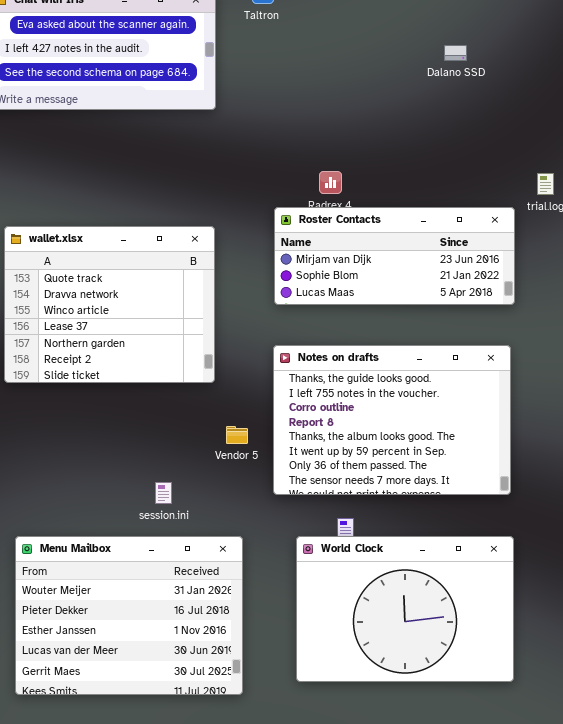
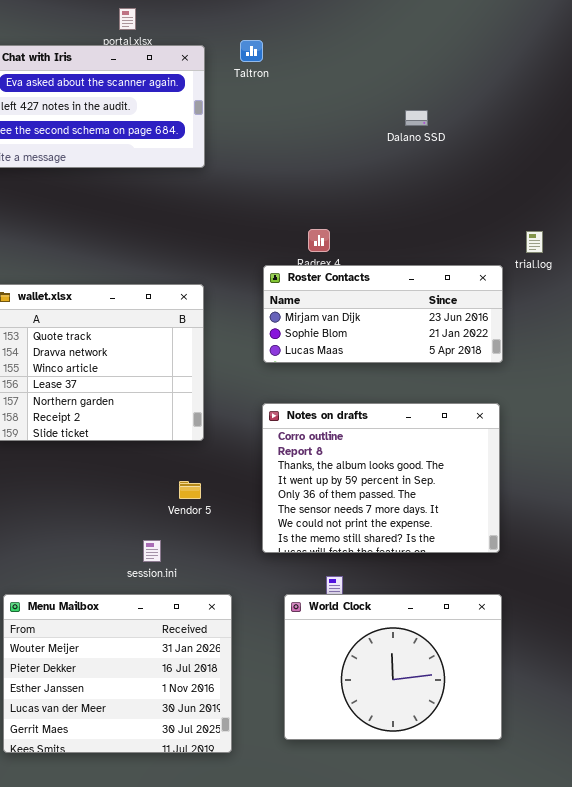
Dalano SSD: [444,45,467,61] -> [405,110,428,126], moved
Notes on drafts: [273,345,511,495] -> [262,403,500,553], scrolled down 2 rows
Vendor 5: [226,426,248,444] -> [179,481,201,499], moved

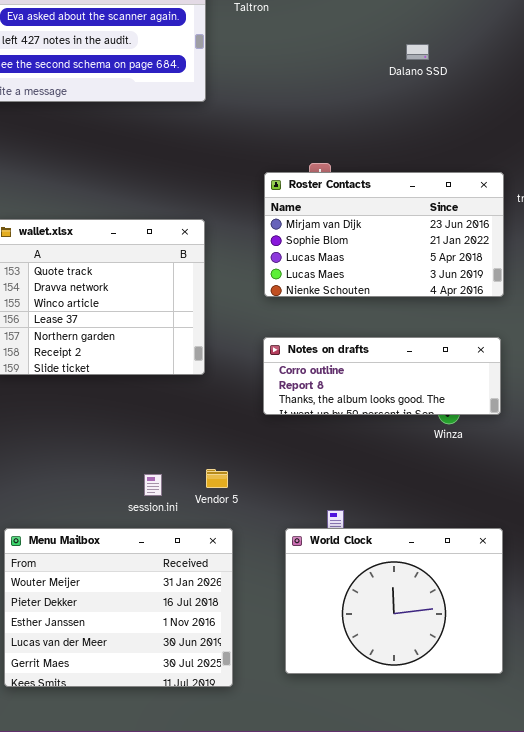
Roster Contacts: [263,265,503,363] -> [264,172,504,297], resized
Notes on drafts: [262,403,500,553] -> [263,337,501,415], resized
Vendor 5: [179,481,201,499] -> [206,469,228,488], moved

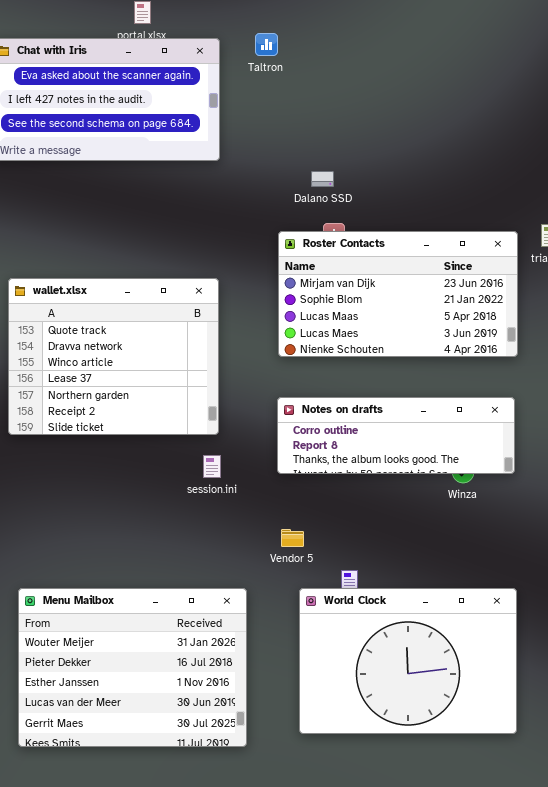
Dalano SSD: [406,44,429,60] -> [311,171,334,187], moved
Vendor 5: [206,469,228,488] -> [281,529,304,547], moved
session.ini: [144,474,162,496] -> [203,455,221,478], moved

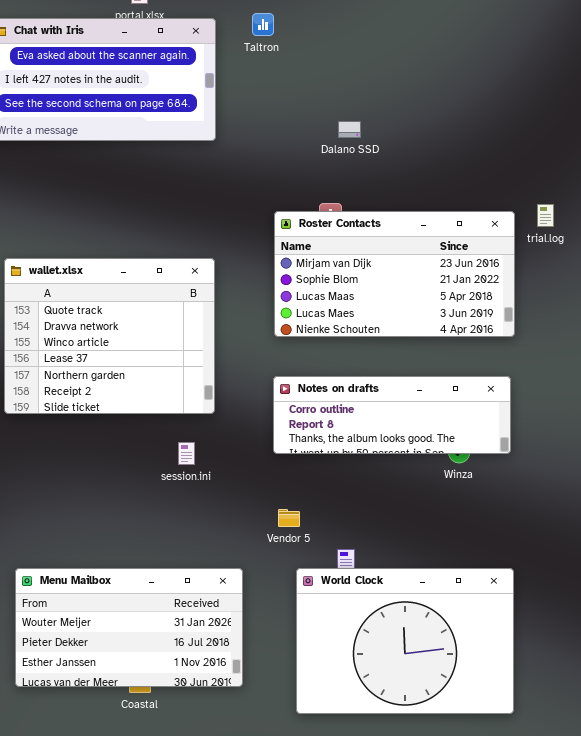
Dalano SSD: [311,171,334,187] -> [338,121,361,138], moved
session.ini: [203,455,221,478] -> [178,442,195,465], moved
Menu Mailbox: [18,588,247,747] -> [15,568,243,687], resized

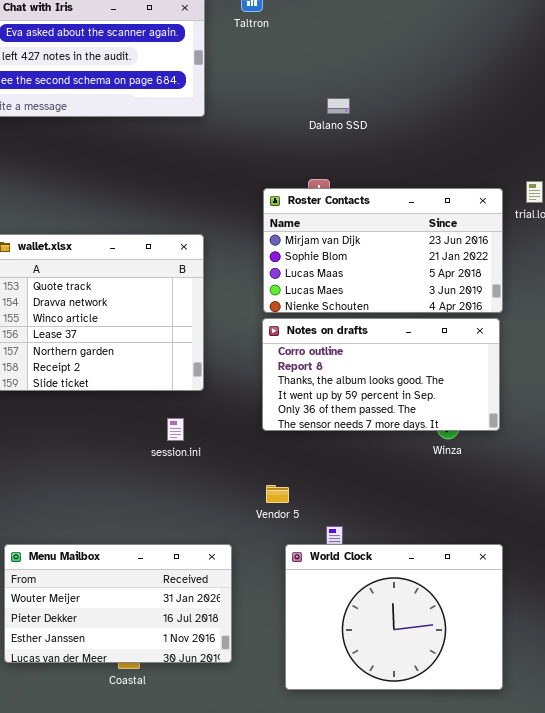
Notes on drafts: [273,376,511,454] -> [262,318,500,431], resized

